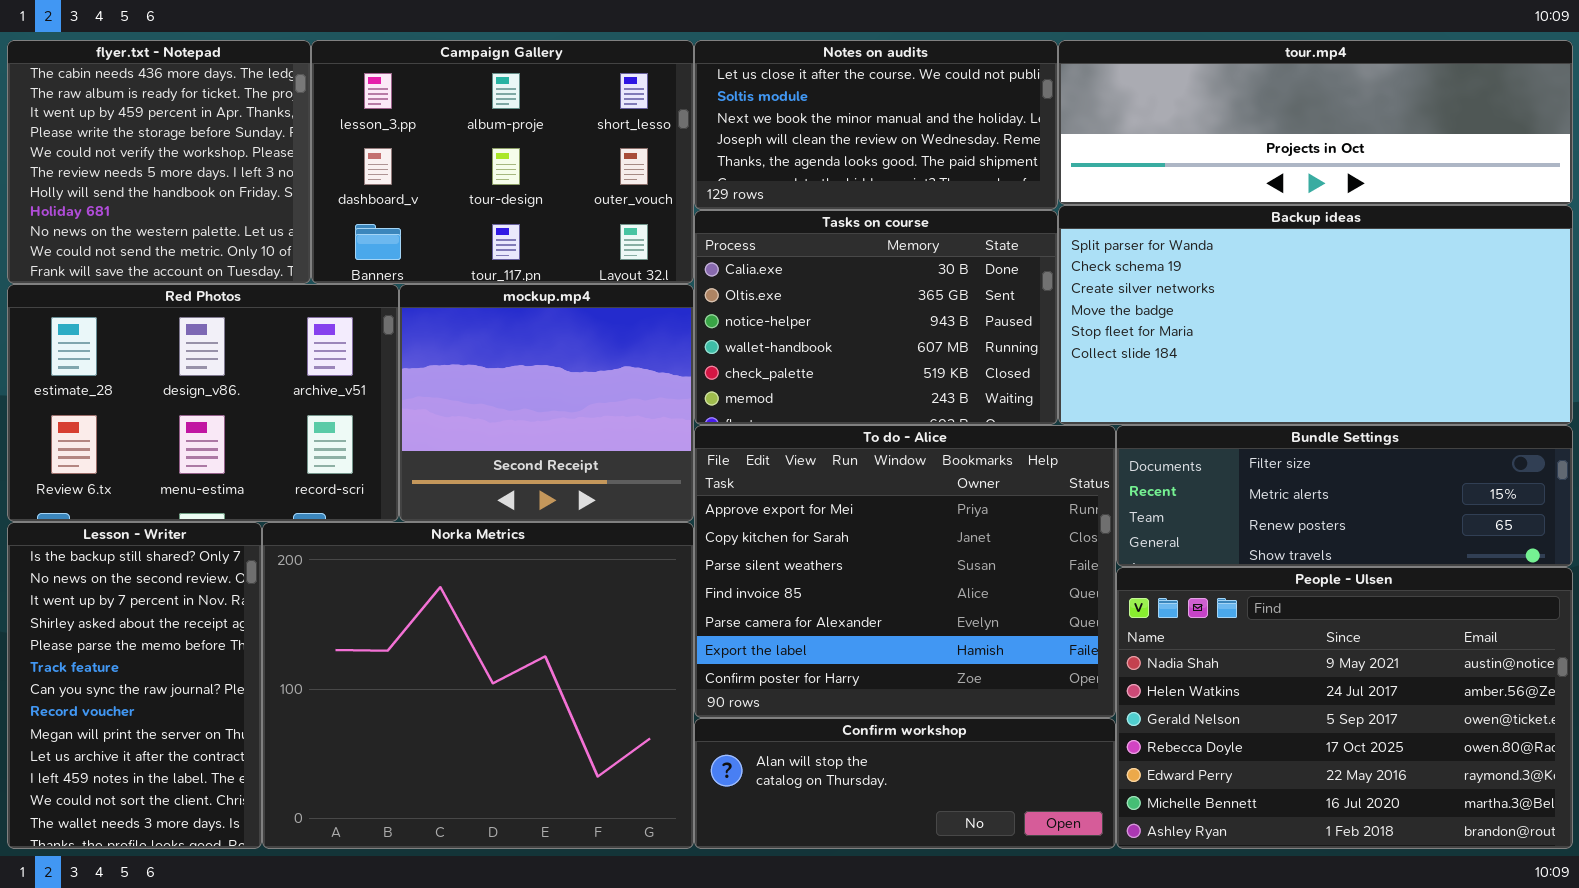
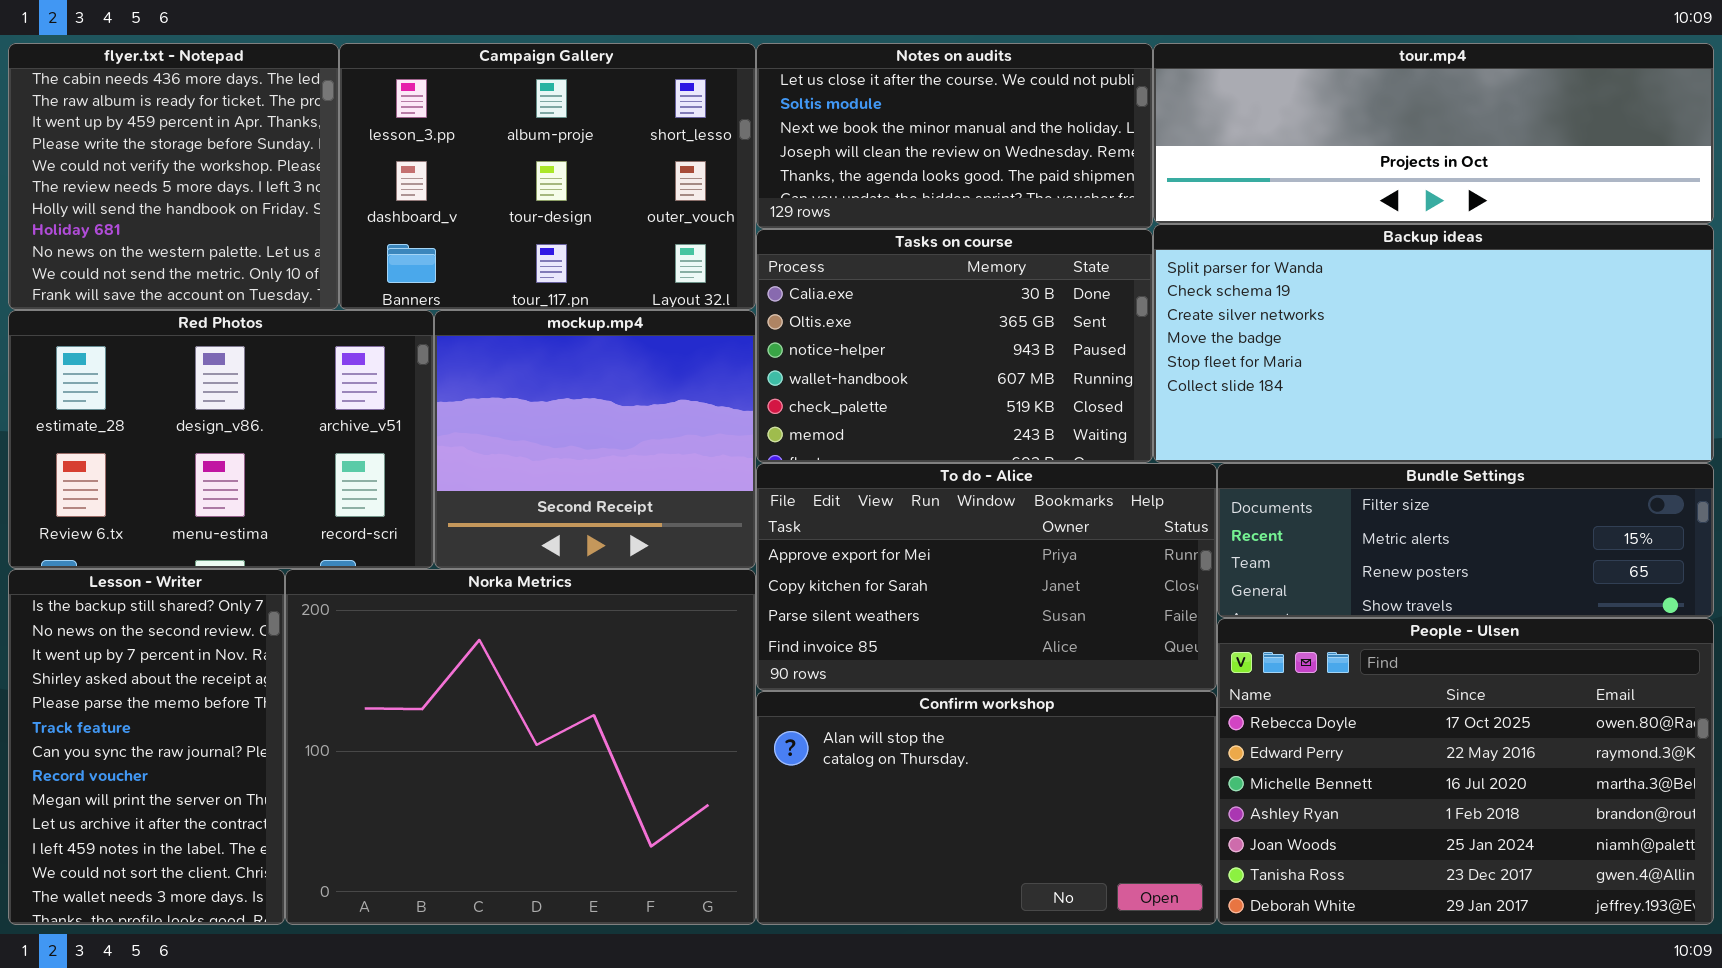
To do - Alice: [694,425,1116,718] -> [756,463,1217,691], resized
People - Ulsen: [1116,567,1573,849] -> [1217,618,1714,925], scrolled down 3 rows
Confirm workshop: [694,718,1116,849] -> [756,691,1217,925], resized

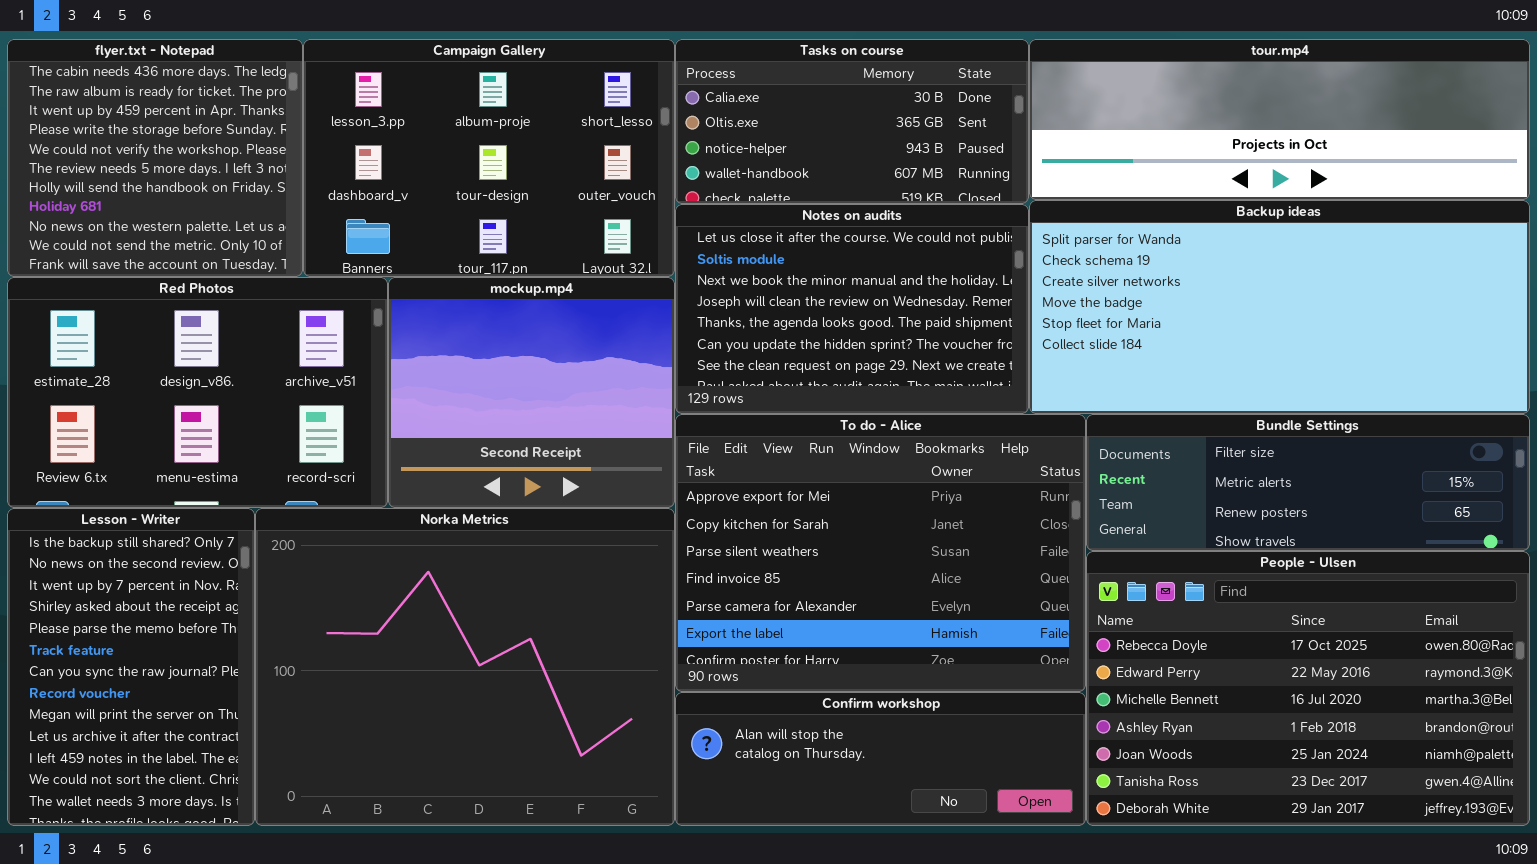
Notes on audits: [756,43,1153,229] -> [675,204,1029,414], moved, resized
Tasks on course: [756,229,1153,463] -> [675,39,1029,204], moved, resized
To do - Alice: [756,463,1217,691] -> [675,414,1086,692], resized
Confirm workshop: [756,691,1217,925] -> [675,692,1086,826], resized

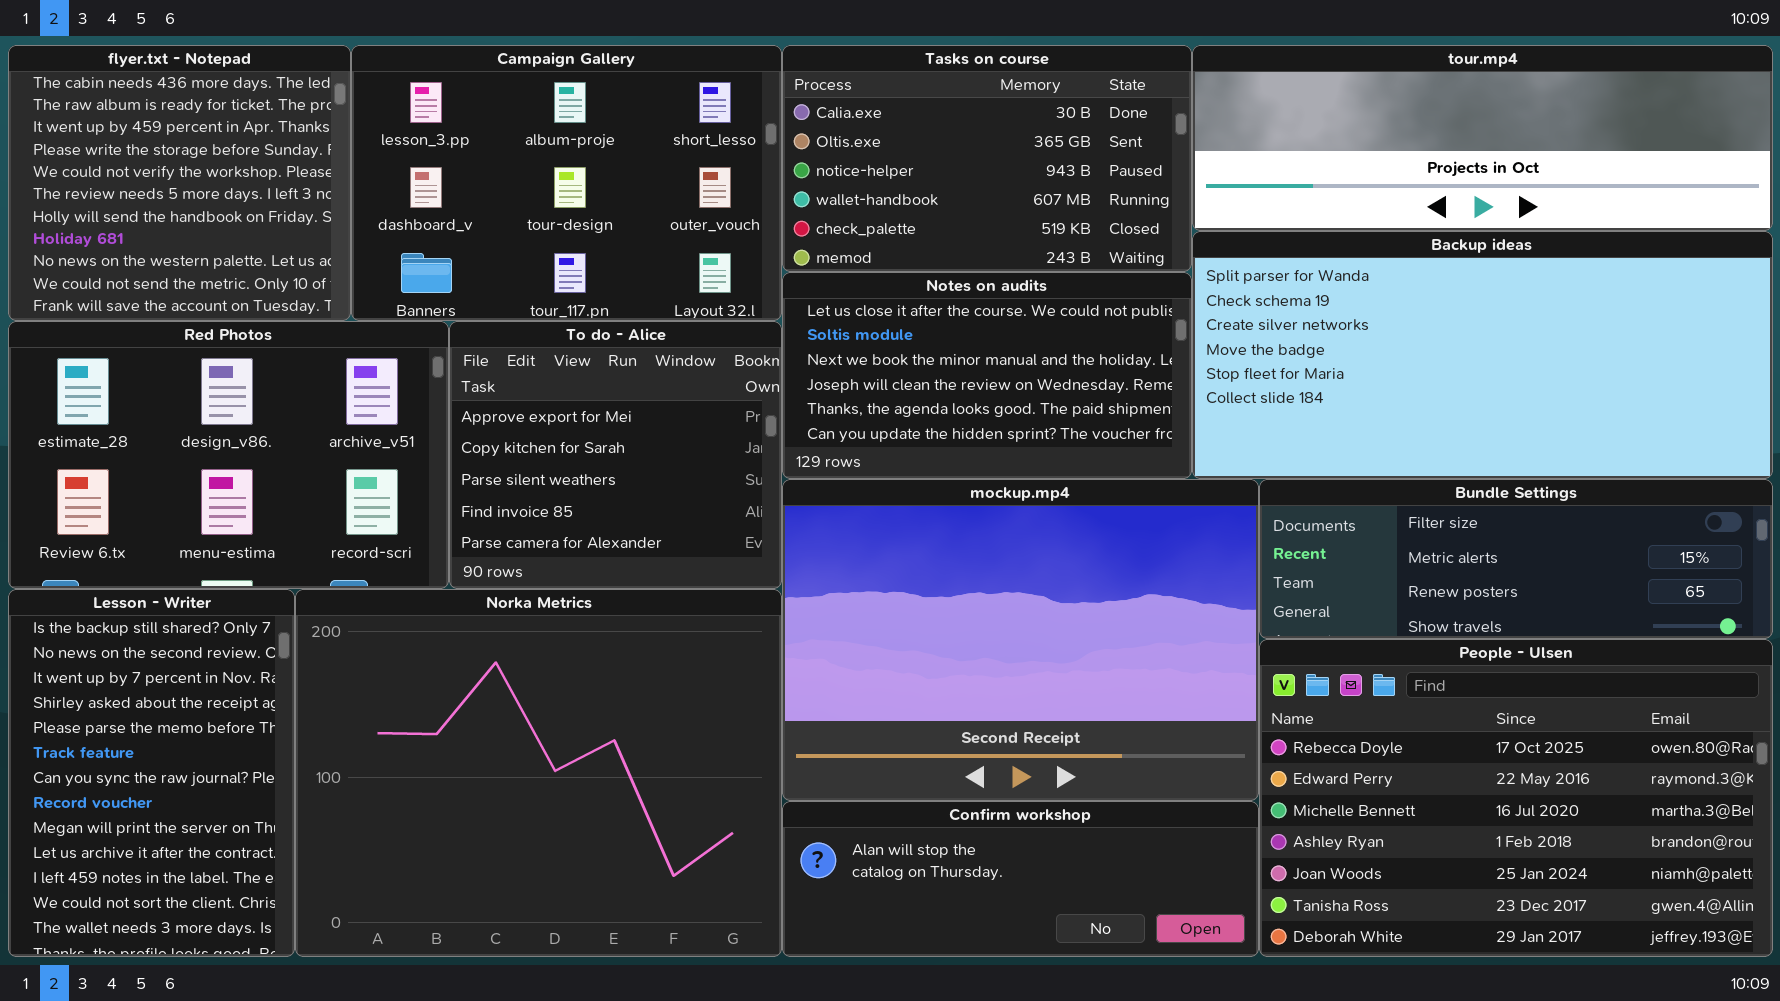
Tasks on course: [675,39,1029,204] -> [782,45,1192,272], resized
Notes on audits: [675,204,1029,414] -> [782,272,1192,479], resized
mockup.mp4: [388,277,675,508] -> [782,479,1259,801], moved, resized
To do - Alice: [675,414,1086,692] -> [449,321,782,589], moved, resized

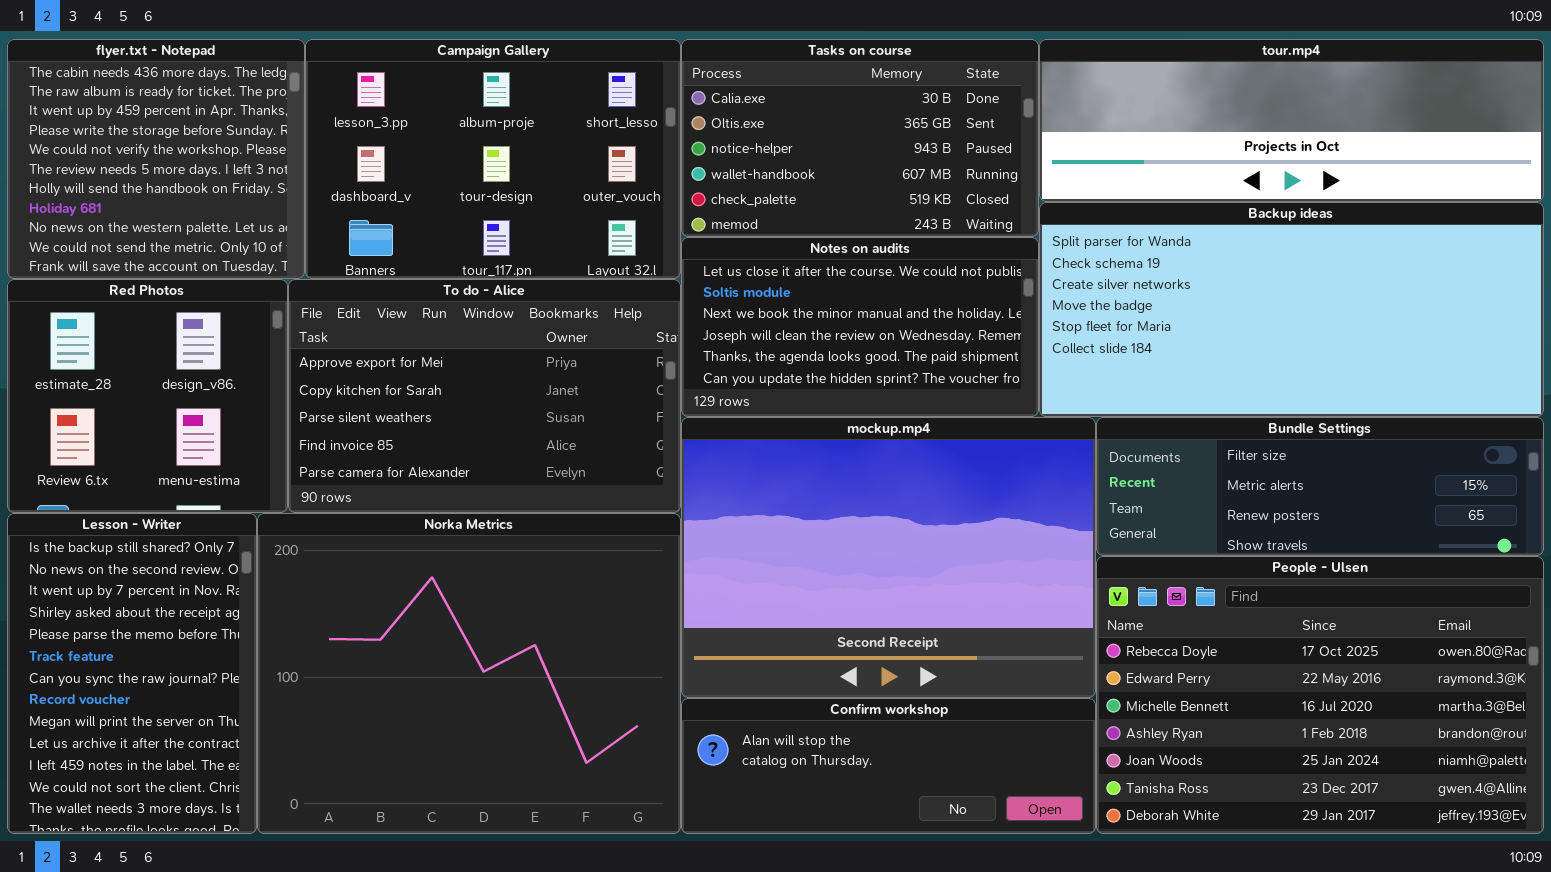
Red Photos: [8,321,449,589] -> [7,279,288,513], resized
To do - Alice: [449,321,782,589] -> [288,279,681,513], resized

